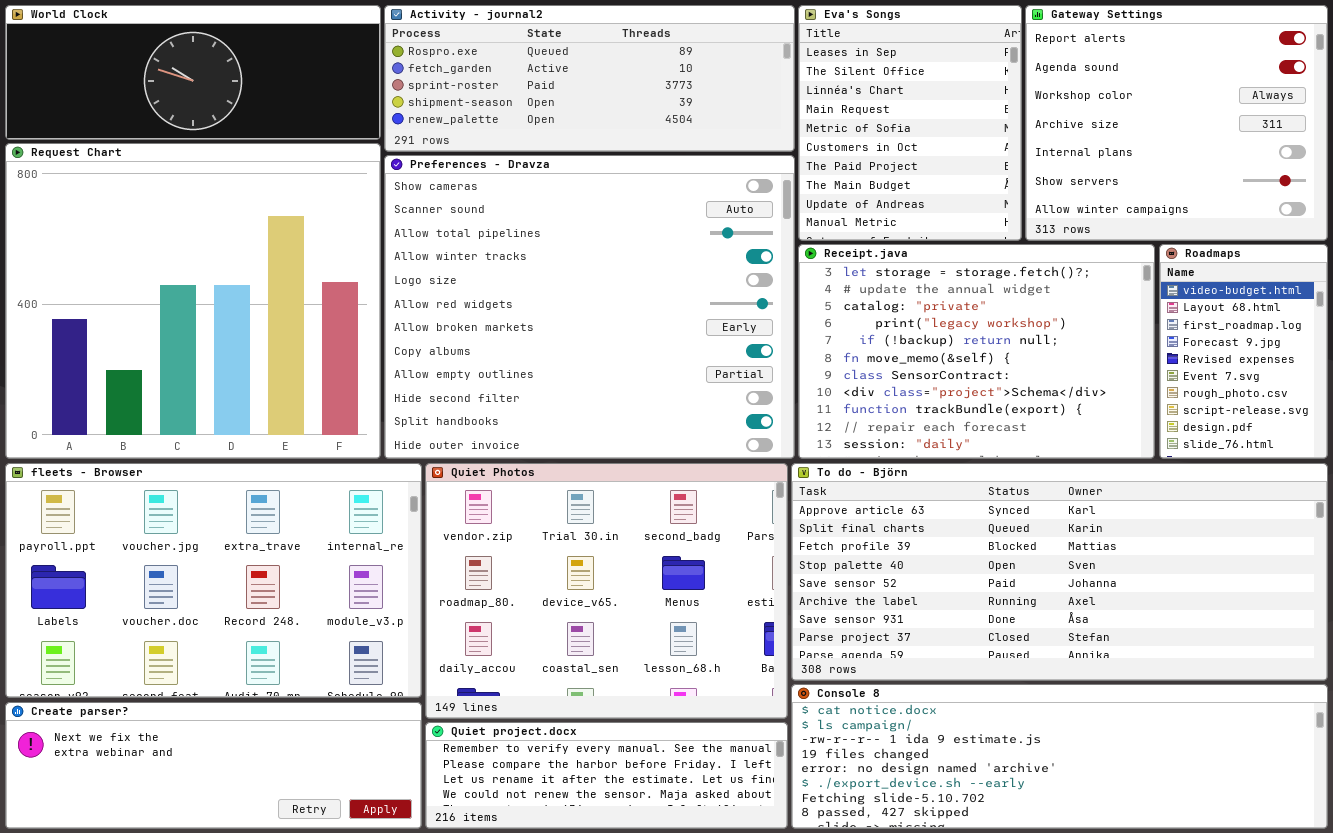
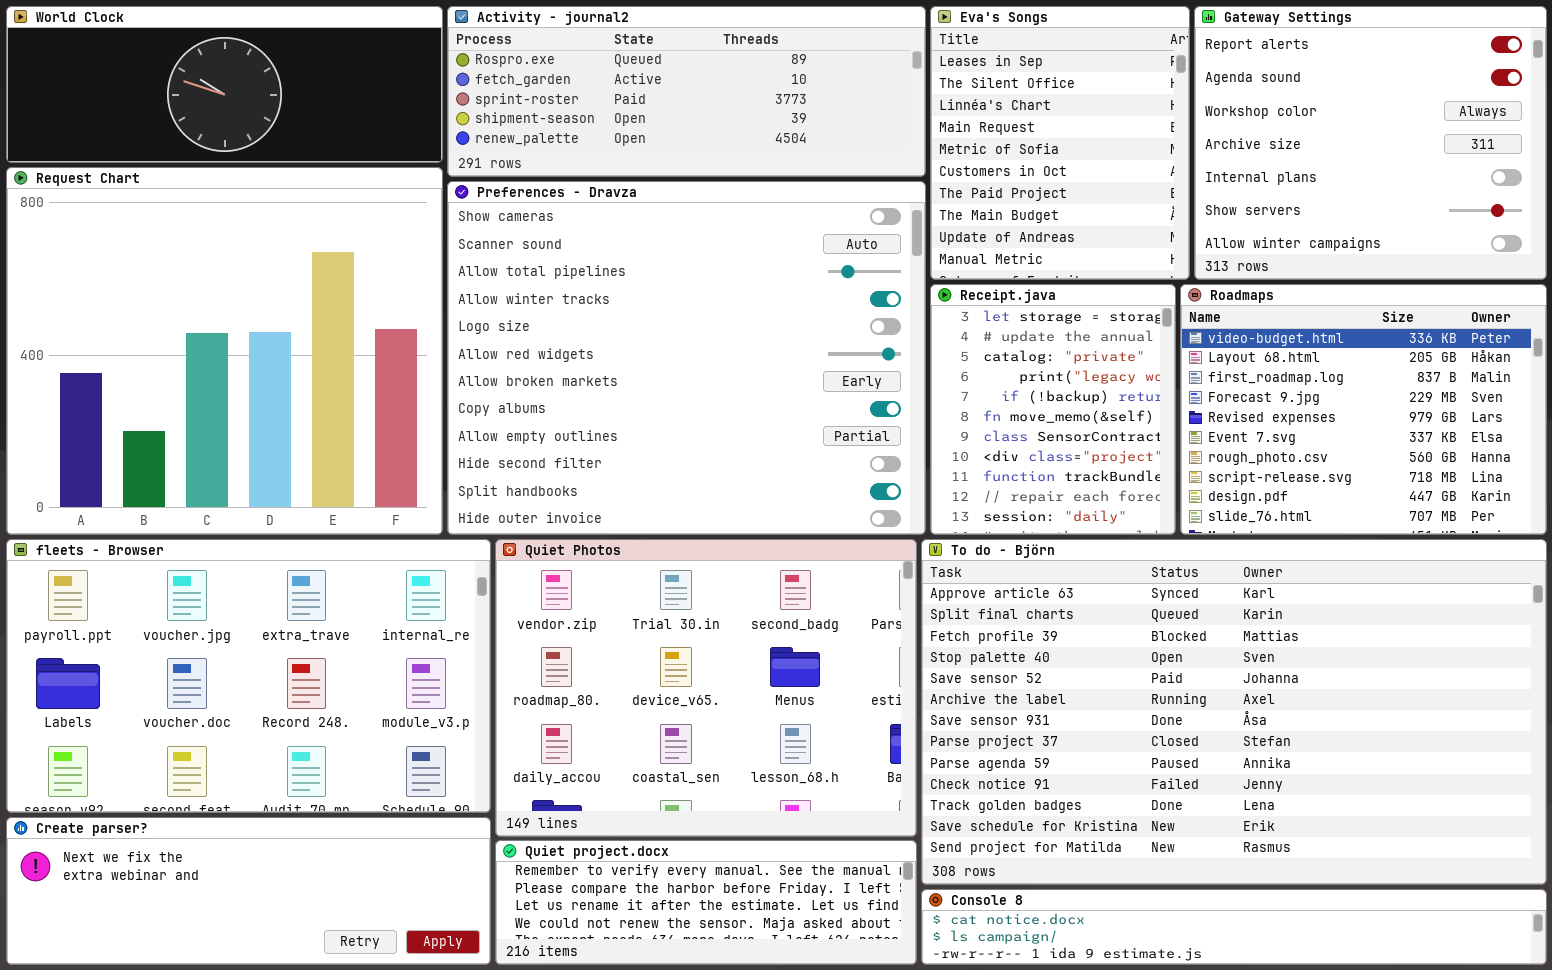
Receipt.java: [798,244,1155,459] -> [930,284,1176,535], resized
Roadmaps: [1159,244,1328,459] -> [1180,284,1547,535], resized
To do - Björn: [791,463,1328,681] -> [921,539,1547,885], resized
Console 8: [791,684,1328,829] -> [921,889,1547,965], resized

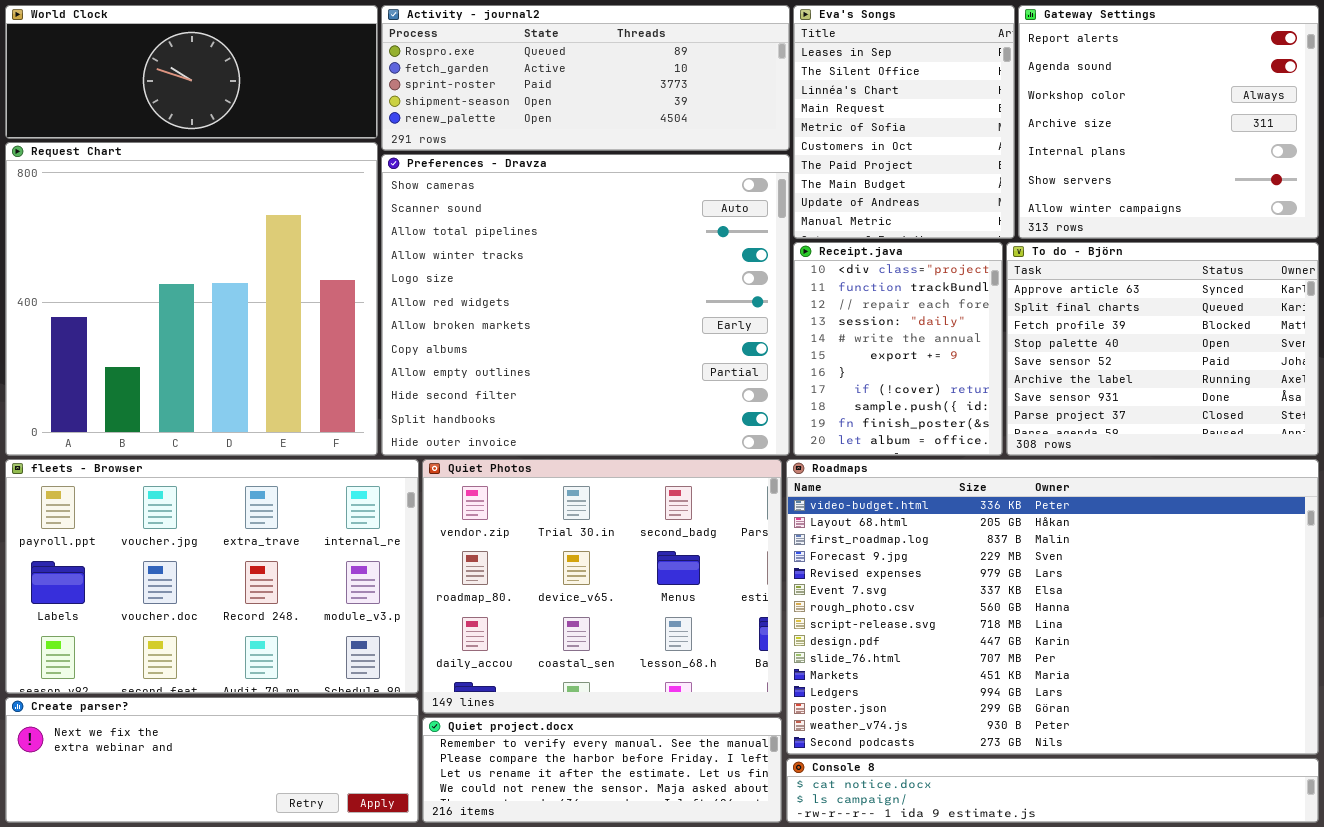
Receipt.java: [930,284,1176,535] -> [793,242,1003,456], scrolled down 7 rows
Roadmaps: [1180,284,1547,535] -> [786,459,1319,755], moved, resized
To do - Björn: [921,539,1547,885] -> [1006,242,1319,456], moved, resized

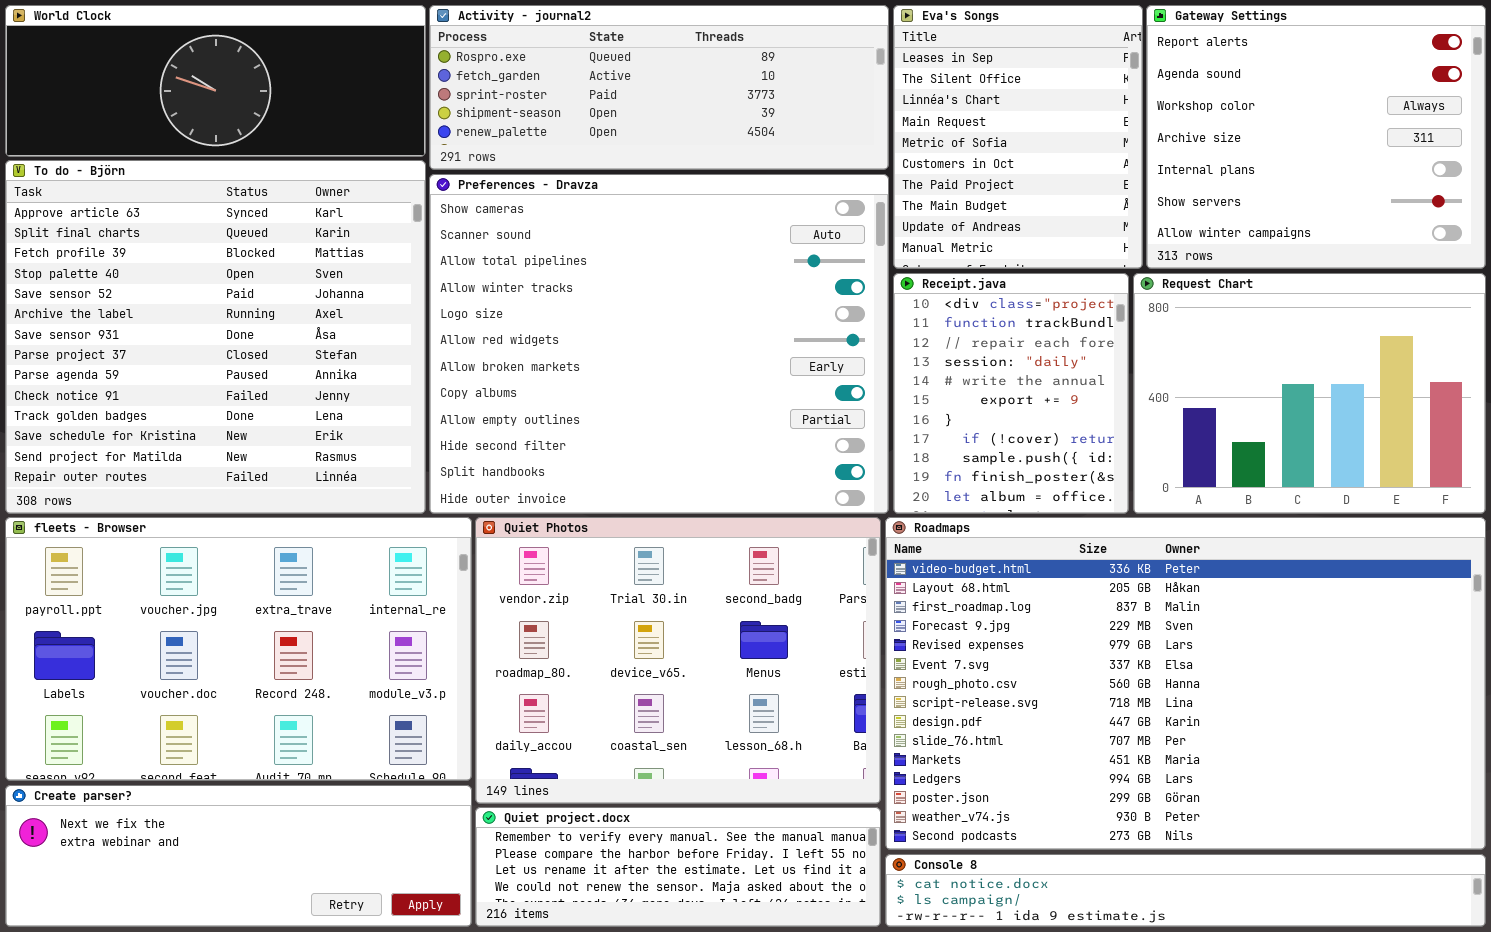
Request Chart: [5,142,378,456] -> [1133,273,1486,514], moved, resized
To do - Björn: [1006,242,1319,456] -> [5,160,426,514], moved, resized

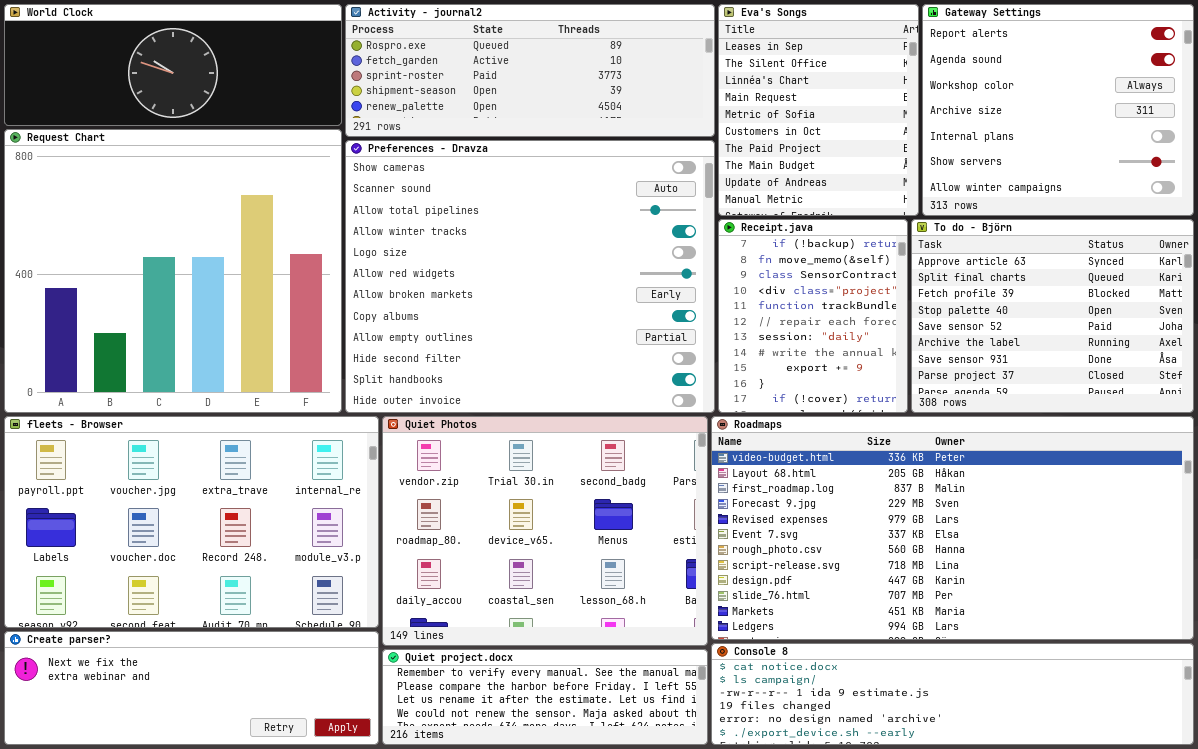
To do - Björn: [5,160,426,514] -> [911,219,1194,413], moved, resized
Receipt.java: [893,273,1129,514] -> [718,219,908,413], scrolled up 3 rows
Request Chart: [1133,273,1486,514] -> [4,129,342,413], moved, resized
Roadmaps: [885,517,1486,850] -> [711,416,1194,640], resized
Console 8: [885,854,1486,927] -> [711,643,1194,745], resized

